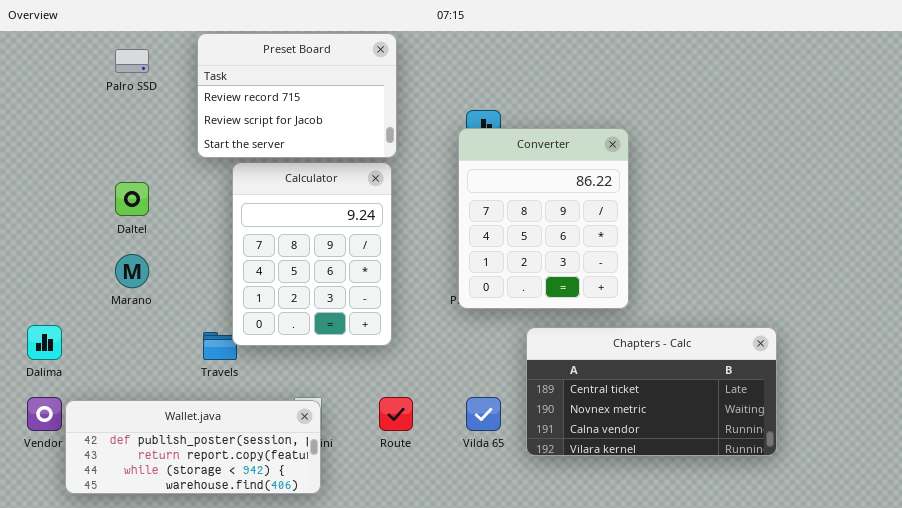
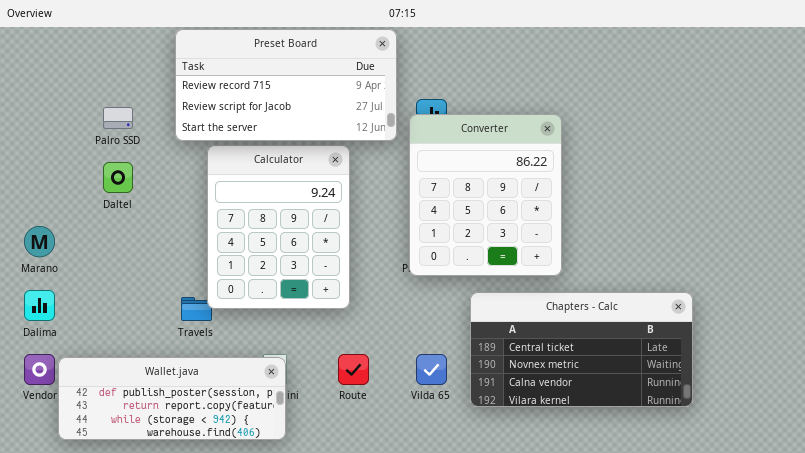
Preset Board: [197,33,397,158] -> [175,29,397,141], resized
Palro SSD: [115,49,149,73] -> [103,107,133,129], moved
Marano: [115,254,149,288] -> [24,226,55,257], moved

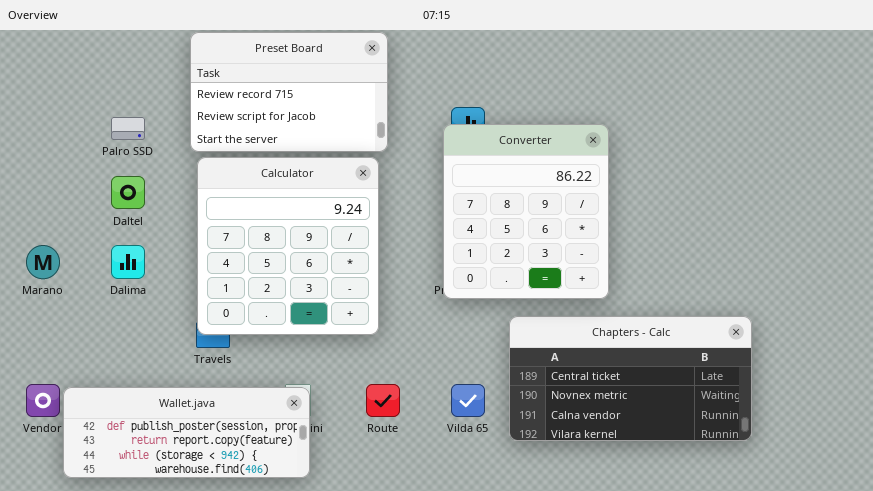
Preset Board: [175,29,397,141] -> [190,32,388,152], resized
Calculator: [207,145,350,309] -> [197,157,379,335], resized
Dalima: [24,290,55,321] -> [111,245,145,279], moved

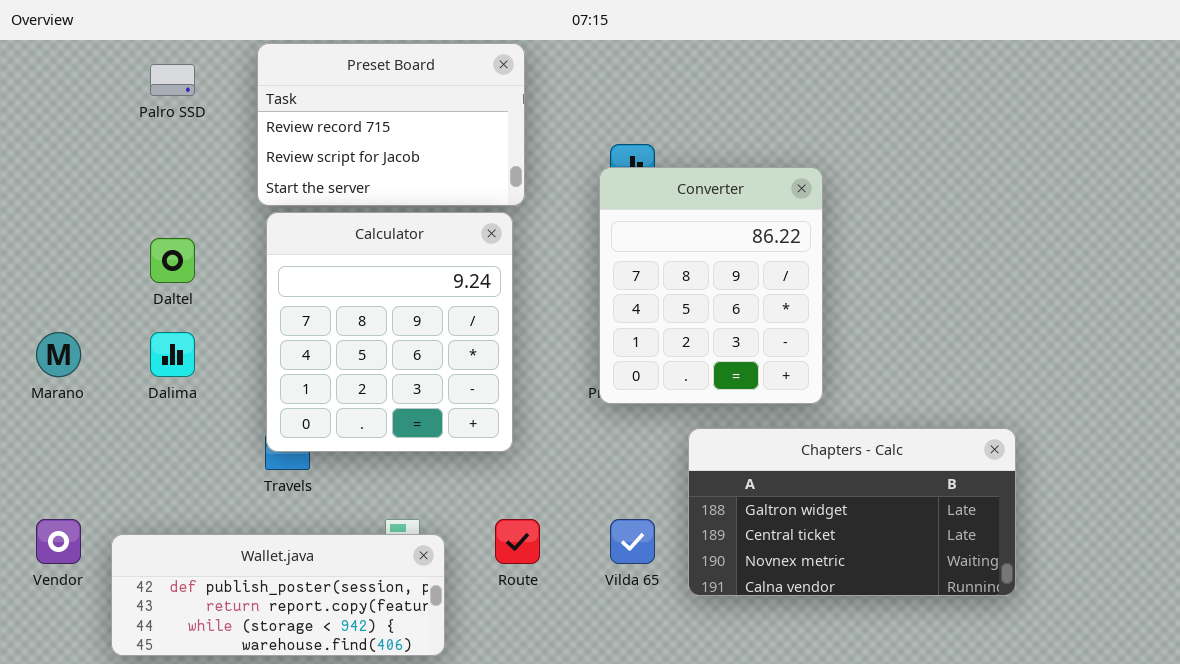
Palro SSD: [111,117,145,140] -> [150,64,195,96], moved
Chapters - Calc: [509,316,752,441] -> [688,428,1016,596], scrolled up 1 row
Wallet.java: [63,387,310,478] -> [111,534,445,656], moved

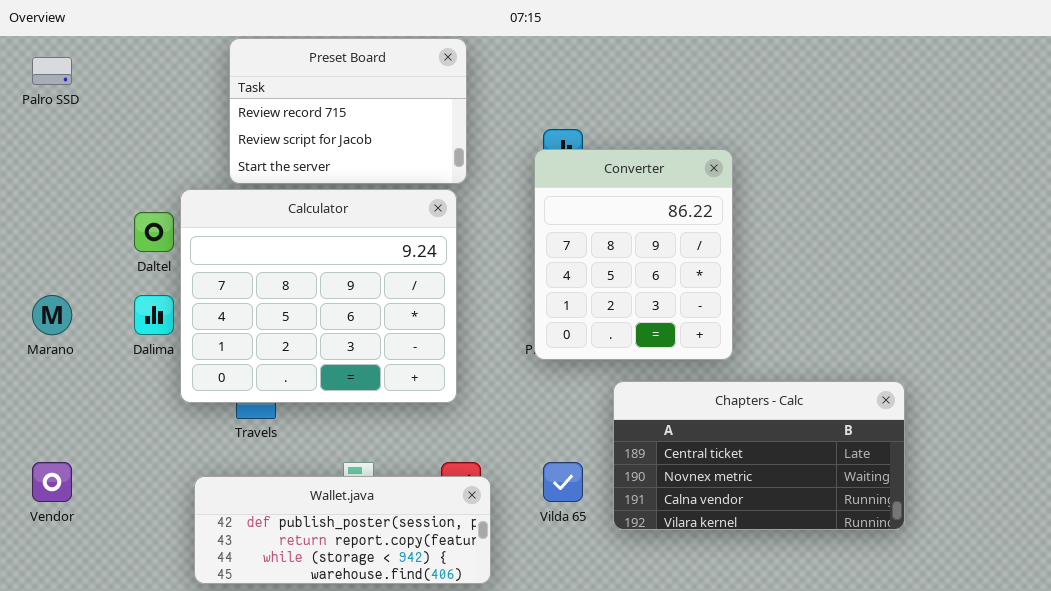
Palro SSD: [150,64,195,96] -> [32,57,72,85], moved
Calculator: [266,212,513,452] -> [180,189,457,403], resized
Chapters - Calc: [688,428,1016,596] -> [613,381,905,530], scrolled down 1 row
Wallet.java: [111,534,445,656] -> [194,476,491,584], moved

